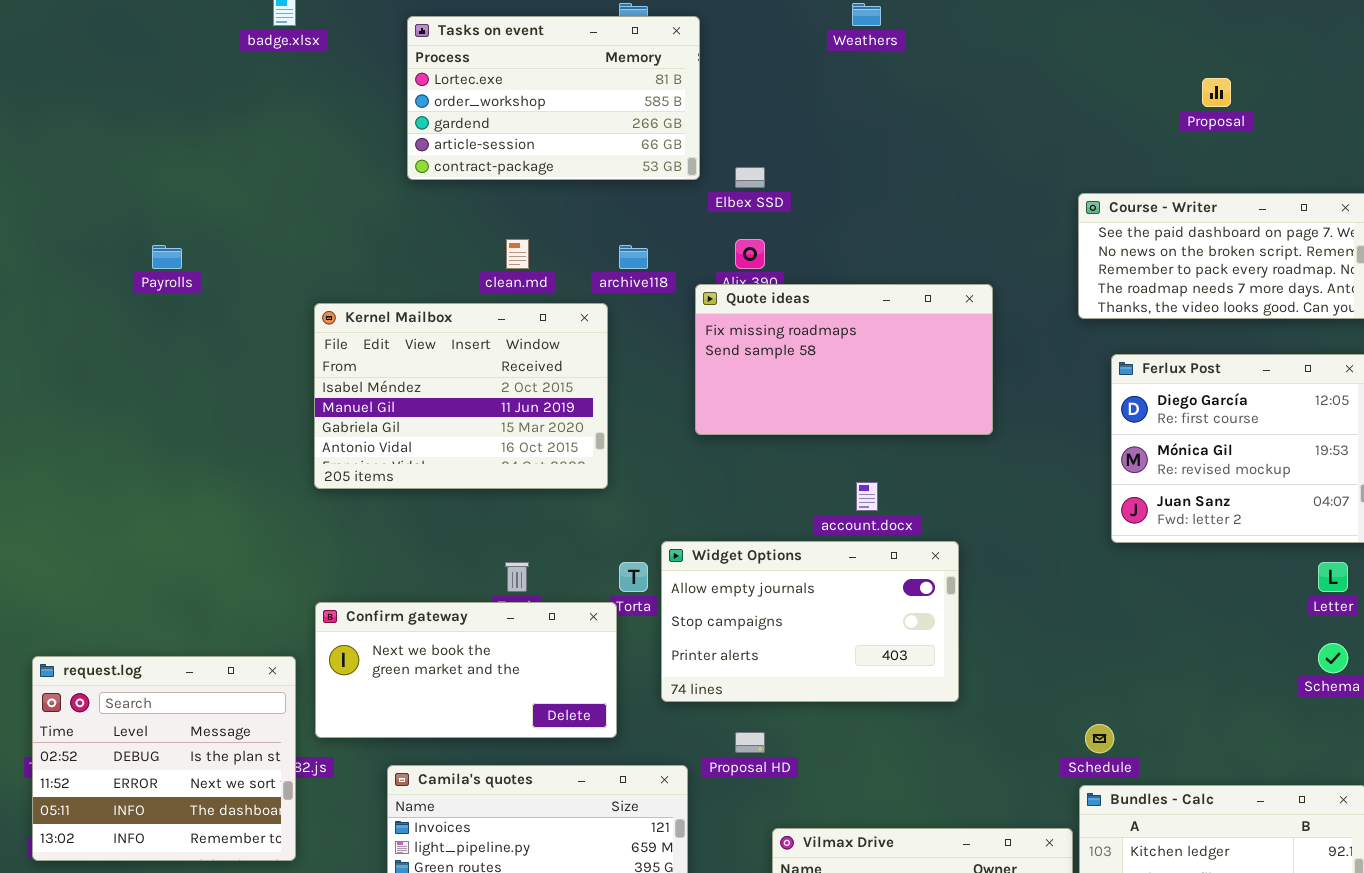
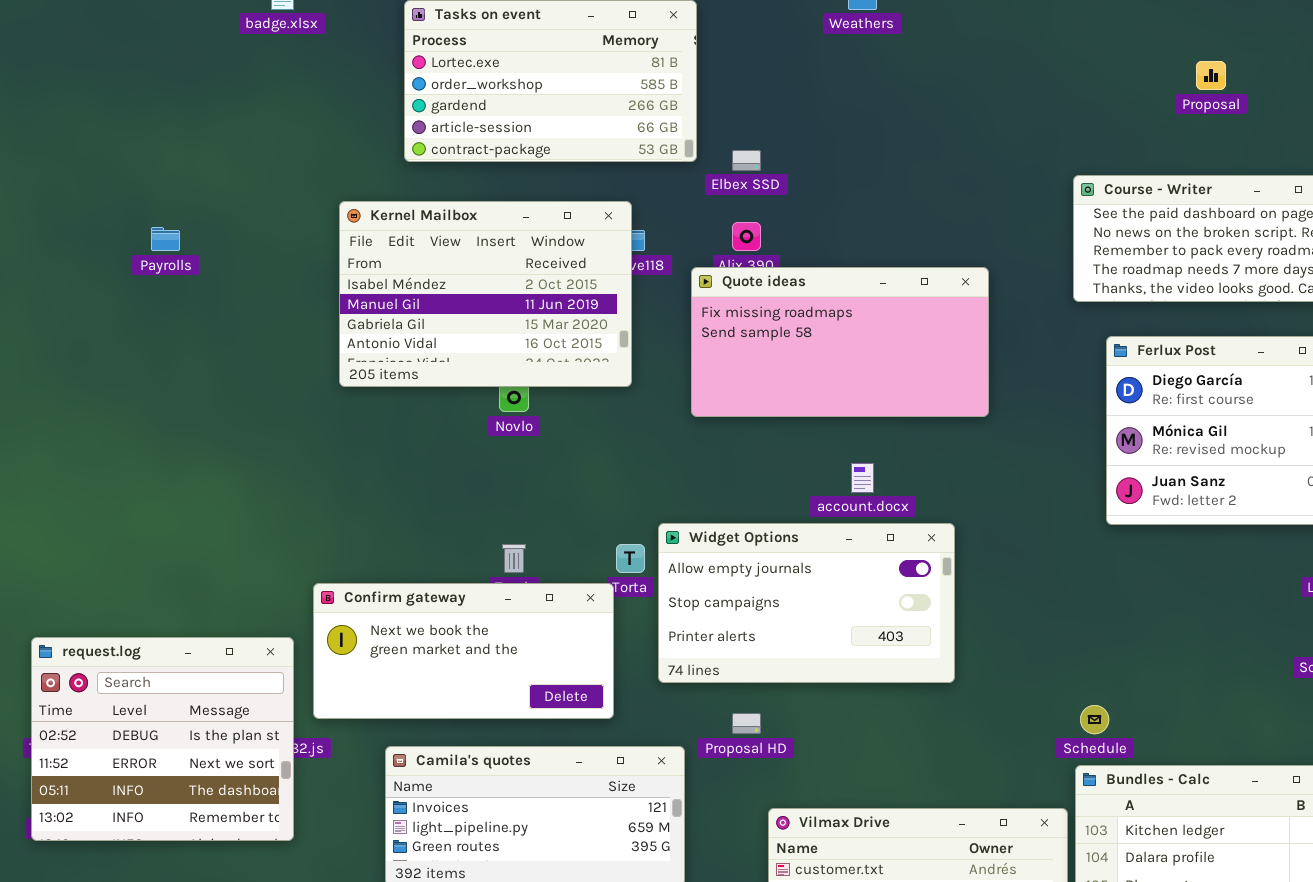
Kernel Mailbox: [314,303,608,489] -> [339,201,632,387], moved

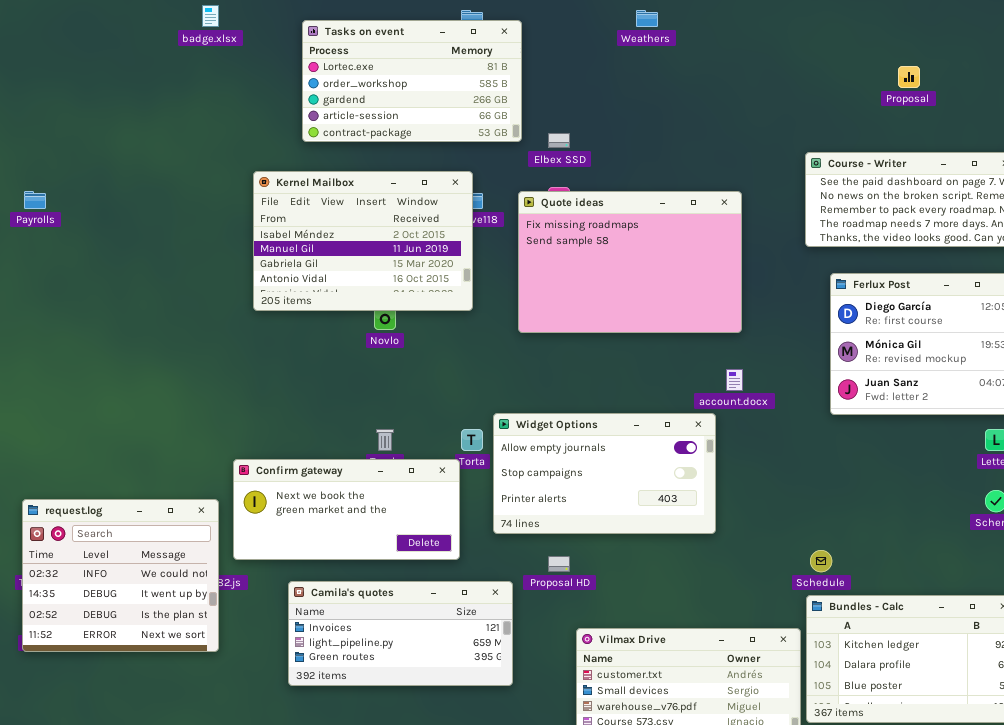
Payrolls: [151,227,180,251] -> [24,191,46,209], moved
Quote ideas: [691,267,989,417] -> [518,191,742,333], resized
account.docx: [851,463,874,493] -> [726,369,743,391], moved
request.log: [31,637,294,841] -> [22,499,219,652], scrolled up 2 rows

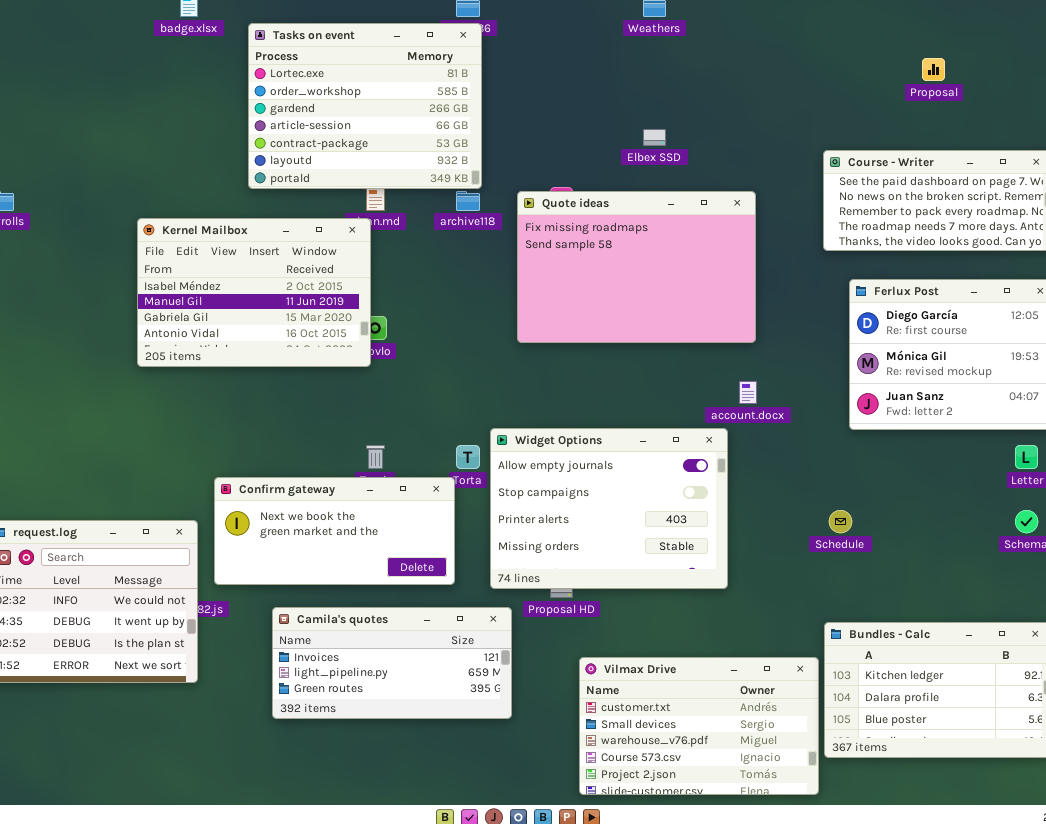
Tasks on event: [302,20,522,142] -> [248,23,482,189], moved, resized
Elbex SSD: [548,133,570,148] -> [643,129,666,146], moved
Kernel Mailbox: [253,171,473,311] -> [137,218,371,367], moved
Widget Options: [493,413,716,534] -> [490,428,728,589], resized
Schedule: [810,550,832,572] -> [829,510,852,533], moved

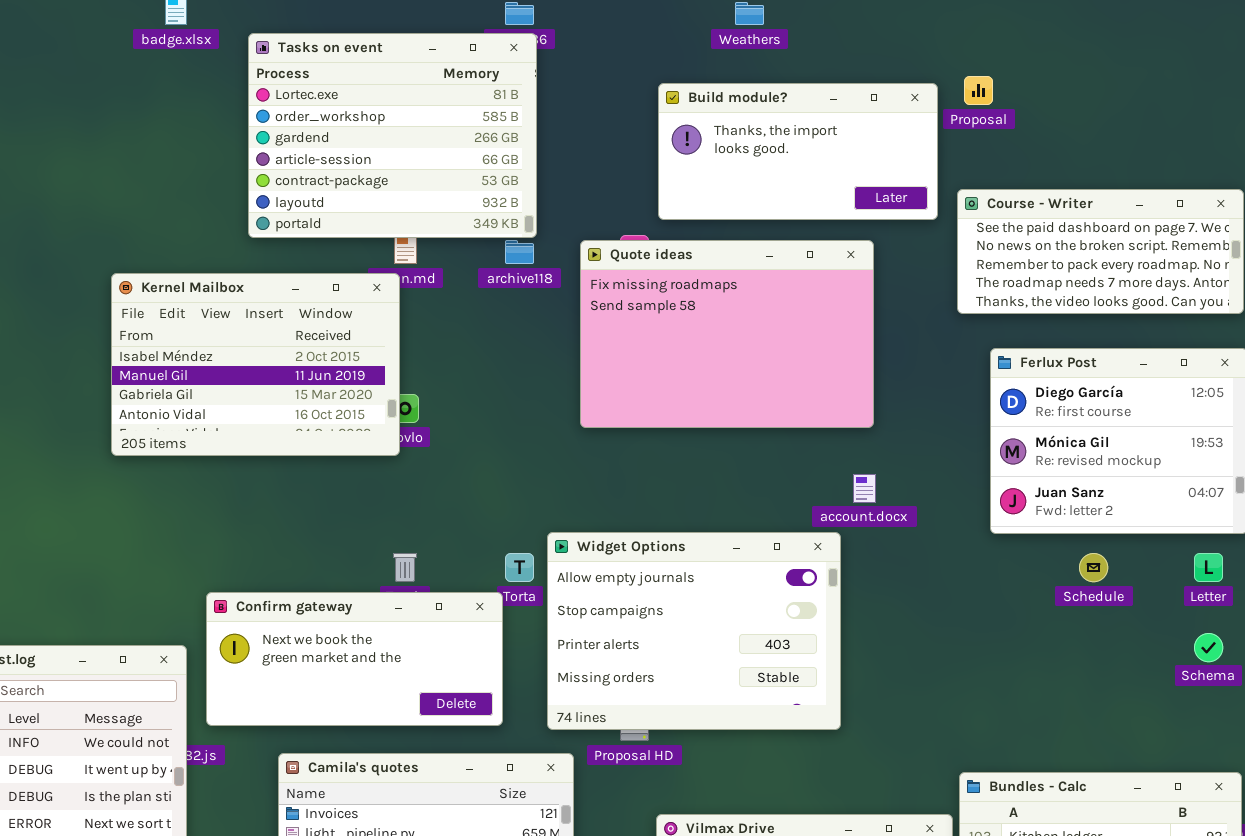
Proposal: [922,58,945,81] -> [964,76,993,105], moved
Build module?: none -> [658,83,938,220], opened
Schedule: [829,510,852,533] -> [1079,553,1108,582], moved

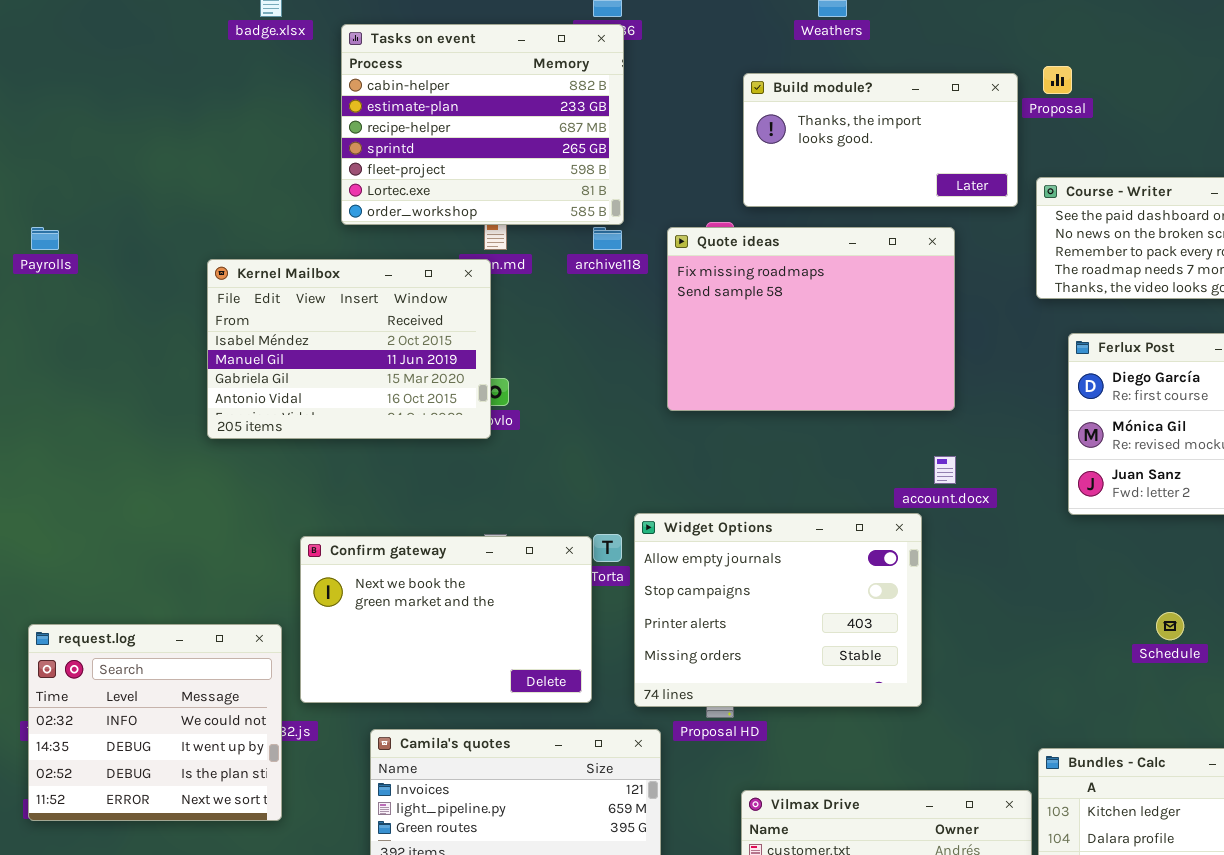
Tasks on event: [248,33,537,238] -> [341,24,624,225], scrolled up 5 rows
Schedule: [1079,553,1108,582] -> [1156,612,1184,640], moved
Confirm gateway: [206,592,503,726] -> [300,536,592,703], resized

